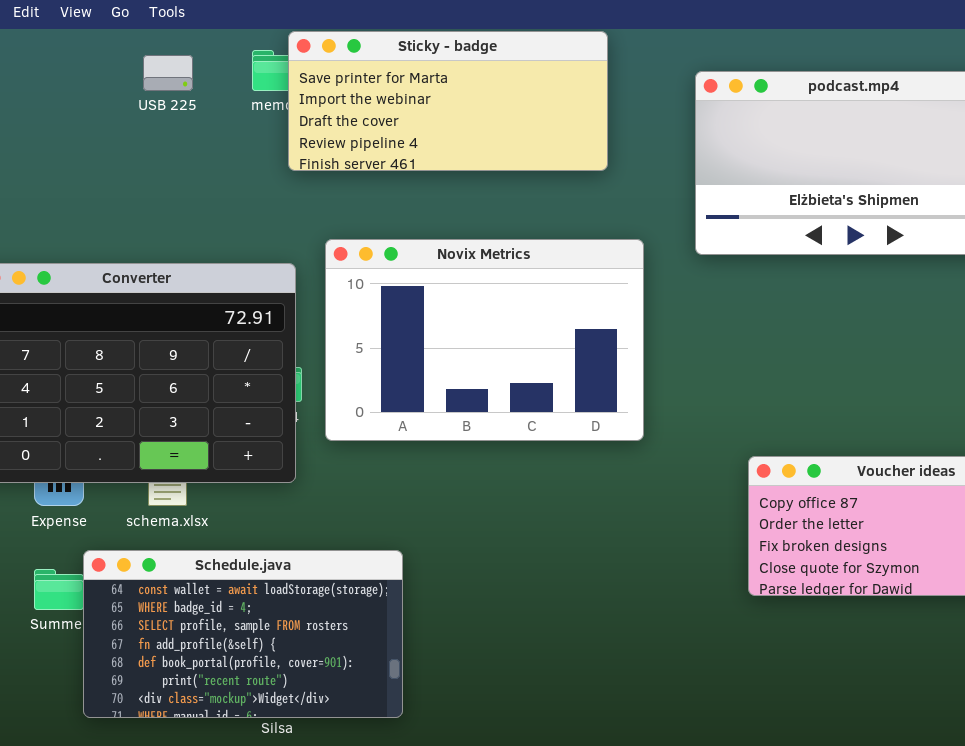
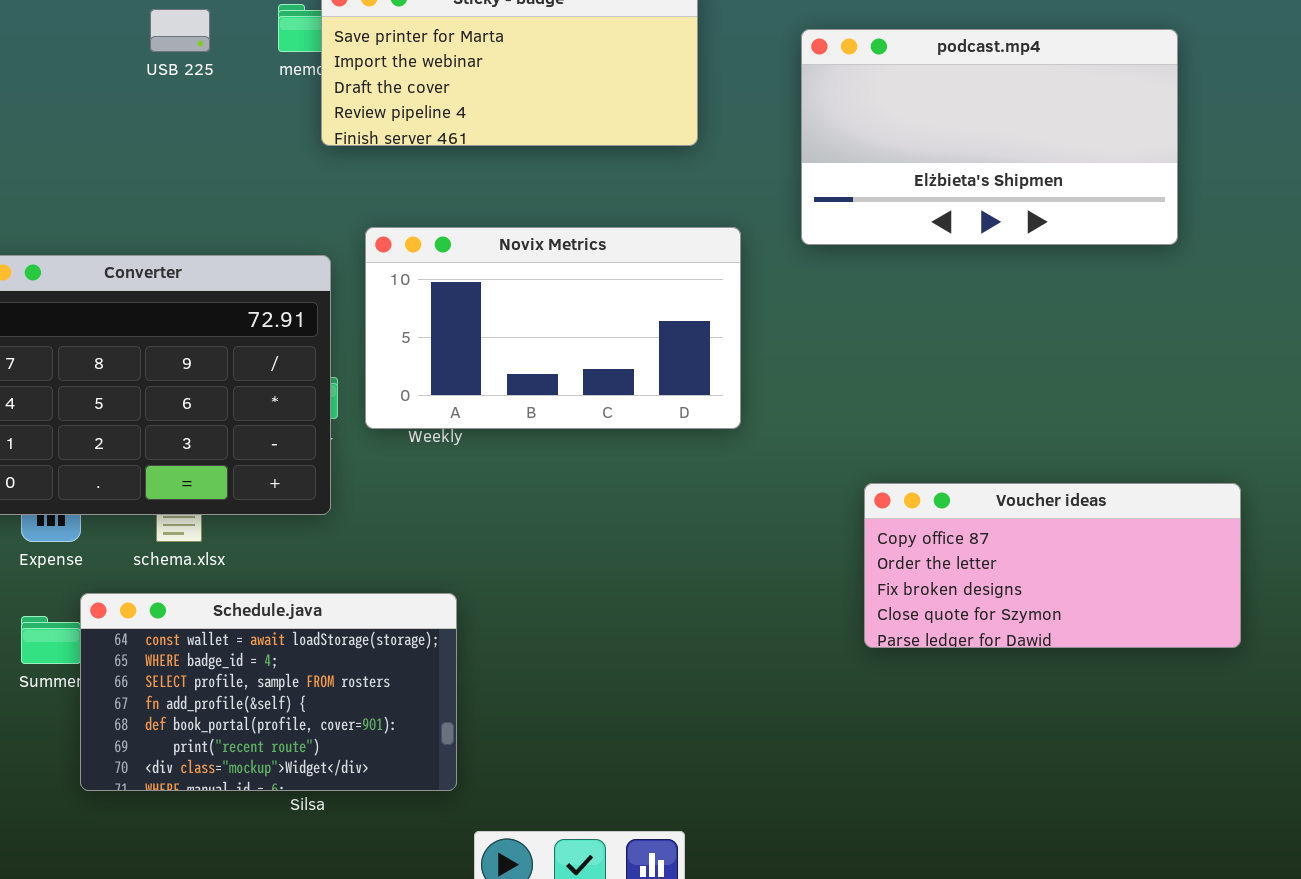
Novix Metrics: [325,239,644,441] -> [365,227,741,429], resized

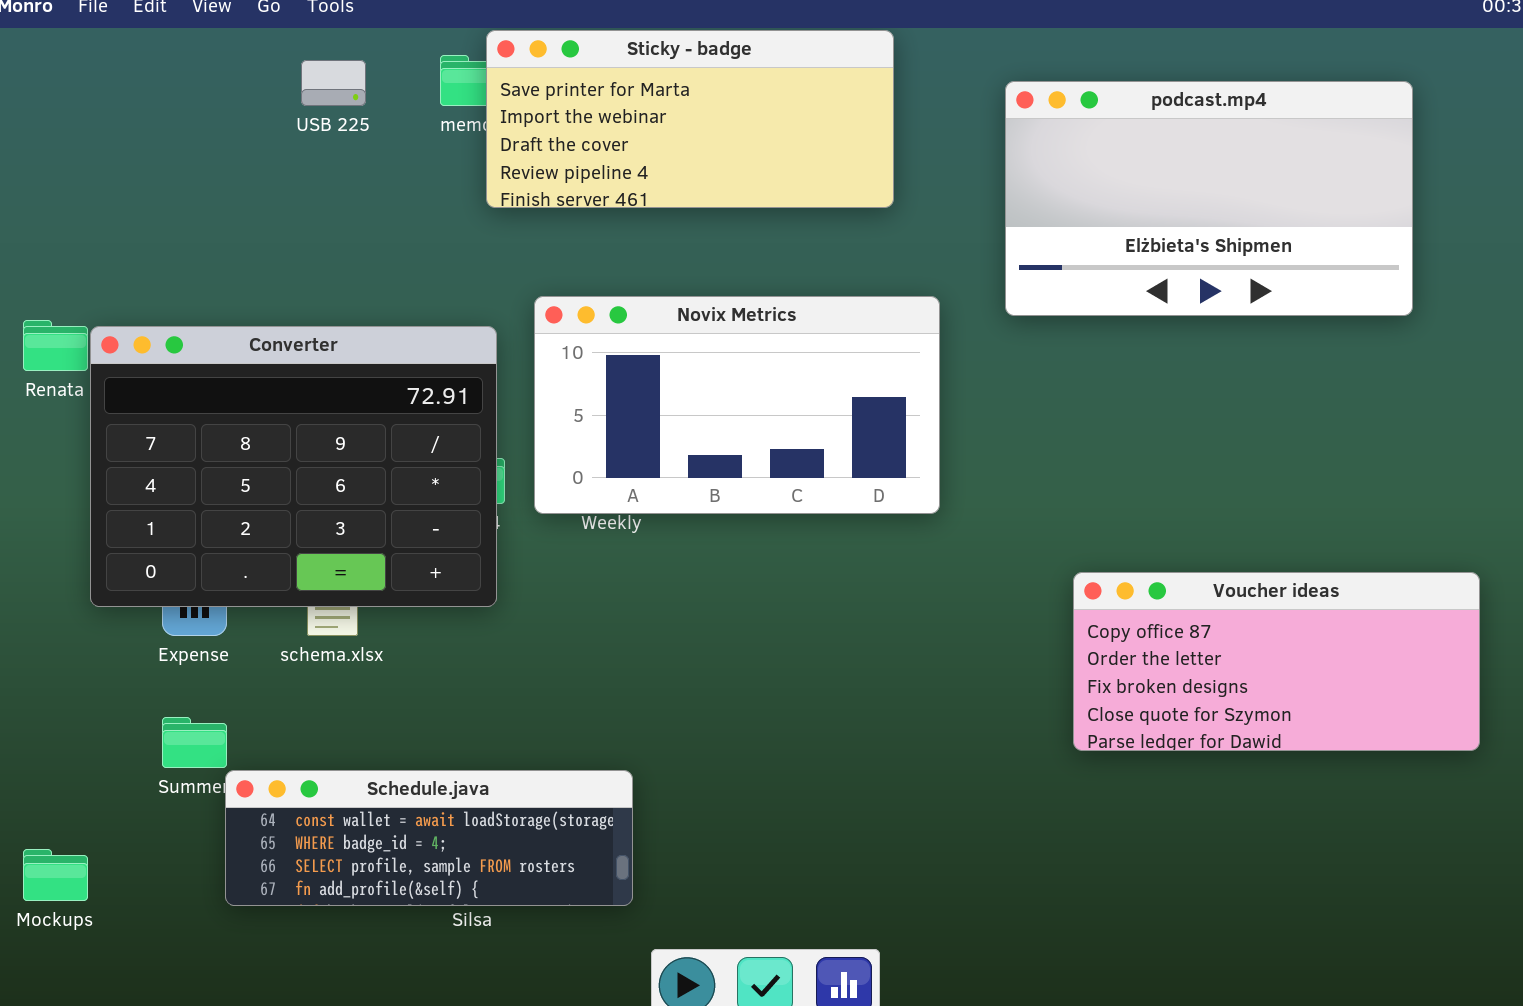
Schedule.java: [80,593,457,791] -> [225,770,633,906], resized

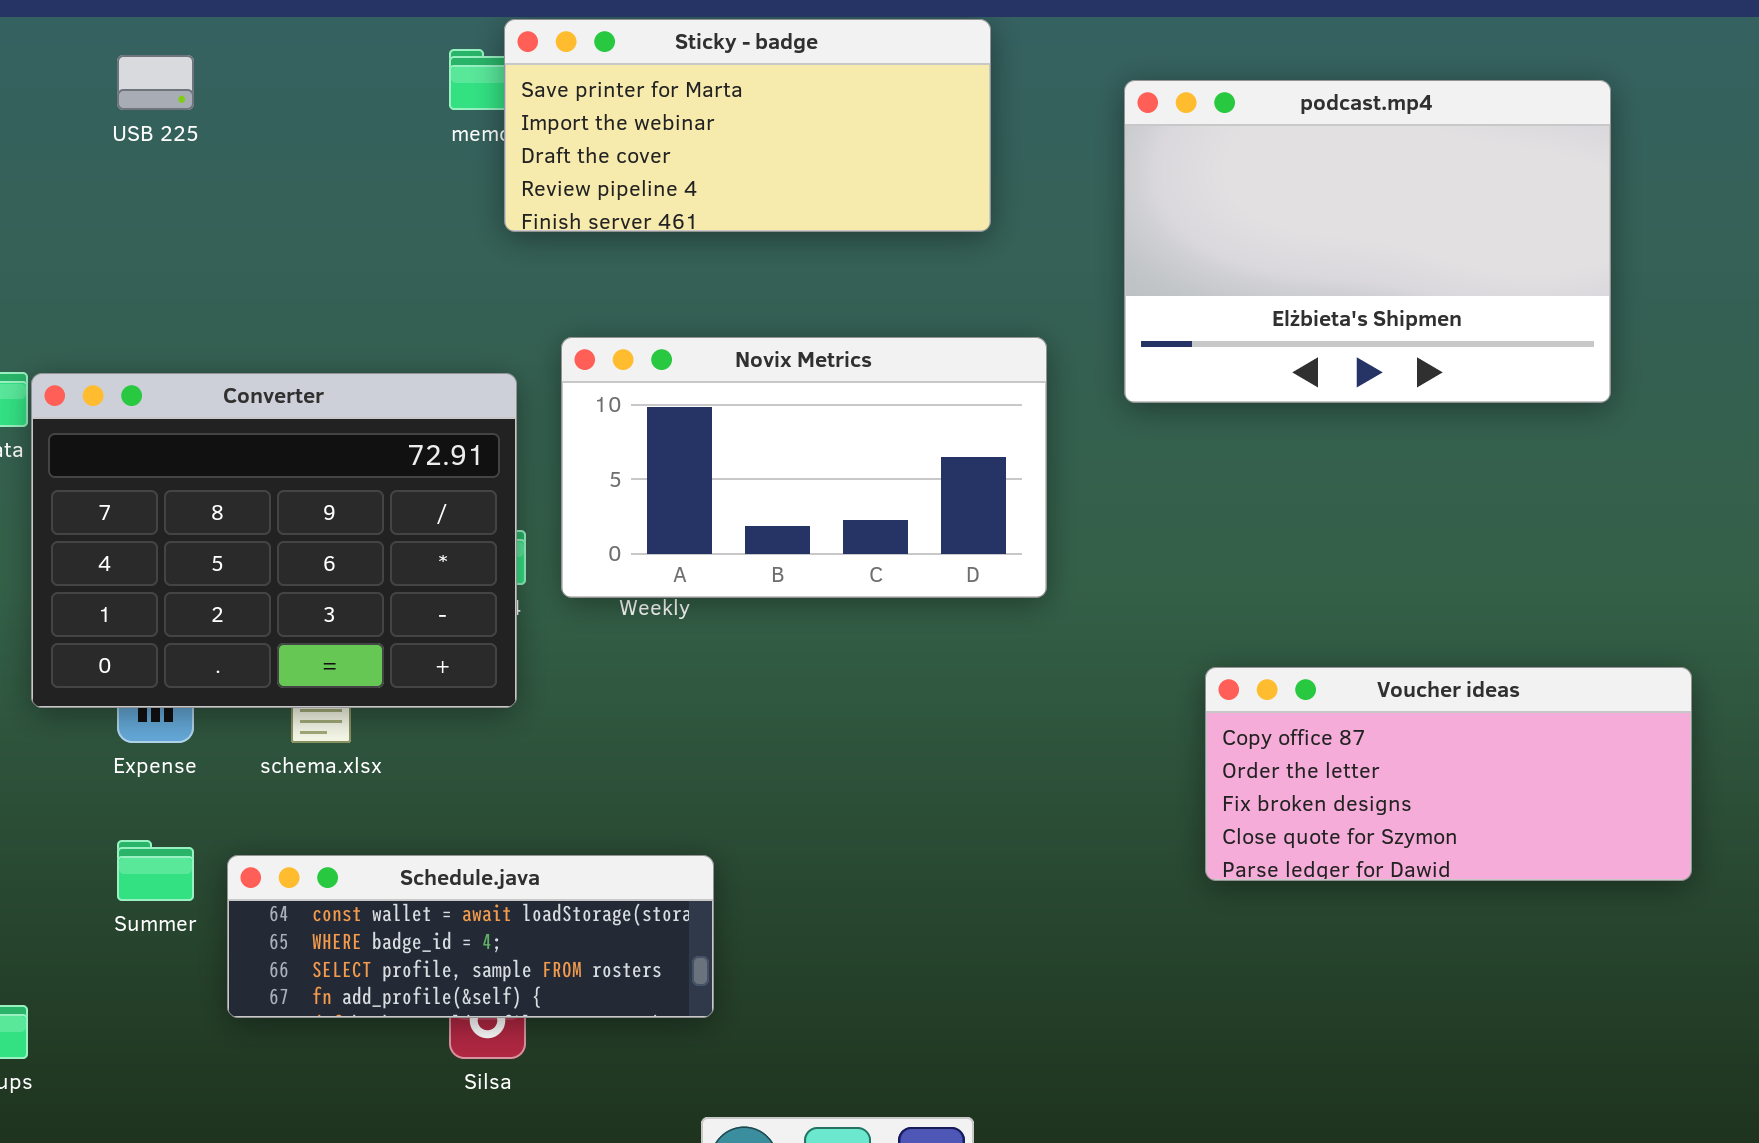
USB 225: [301,60,366,106] -> [117,55,194,110], moved
podcast.mp4: [1005,81,1413,316] -> [1124,80,1611,403], resized
Schedule.java: [225,770,633,906] -> [227,855,714,1018], moved

